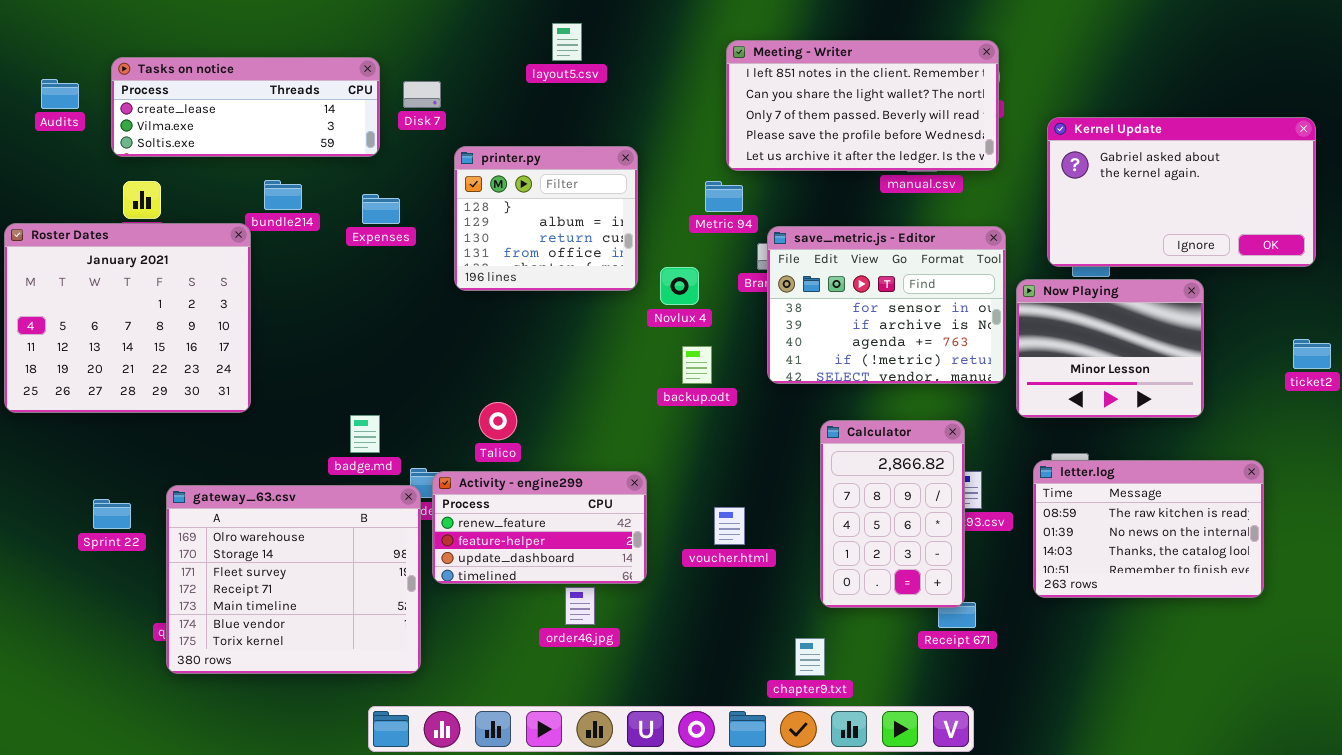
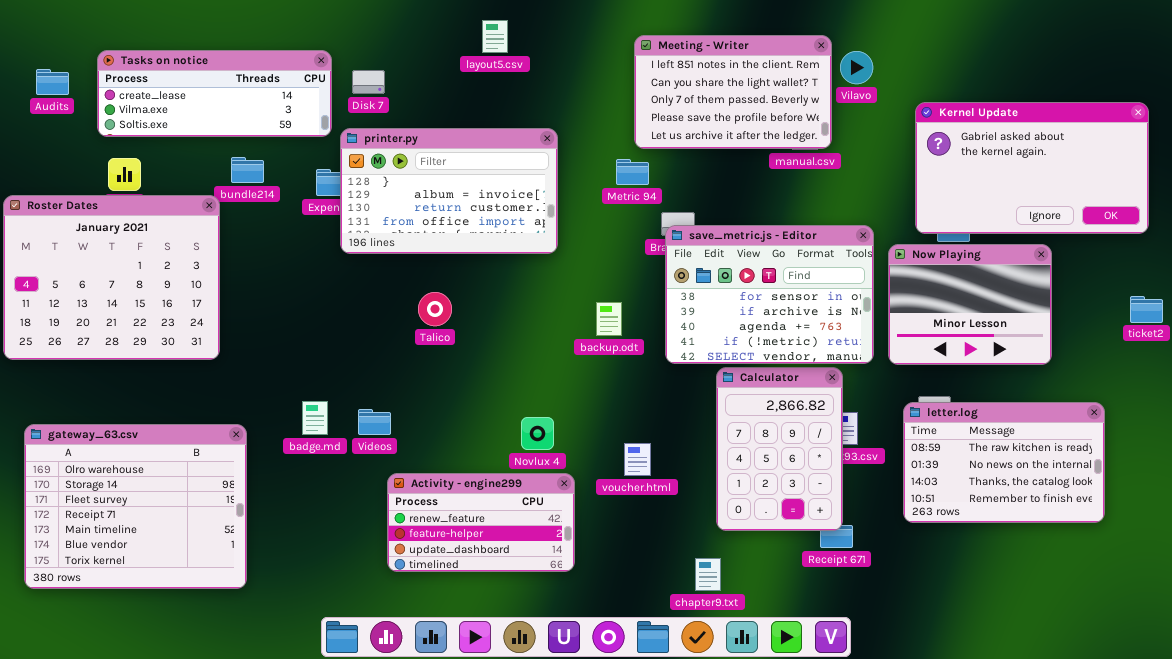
Meeting - Writer: [726,40,999,171] -> [634,35,832,149], resized
printer.py: [454,146,638,291] -> [340,128,558,254], resized
save_metric.js - Editor: [767,226,1006,384] -> [665,225,874,364], moved
Novlux 4: [660,267,699,305] -> [521,417,554,450], moved
Talico: [479,402,517,440] -> [418,292,452,326], moved
badge.md: [350,415,380,453] -> [302,401,328,435], moved
Activity - engine299: [432,471,647,584] -> [387,473,575,572], moved
gateway_63.csv: [166,485,421,674] -> [24,424,247,589], moved

